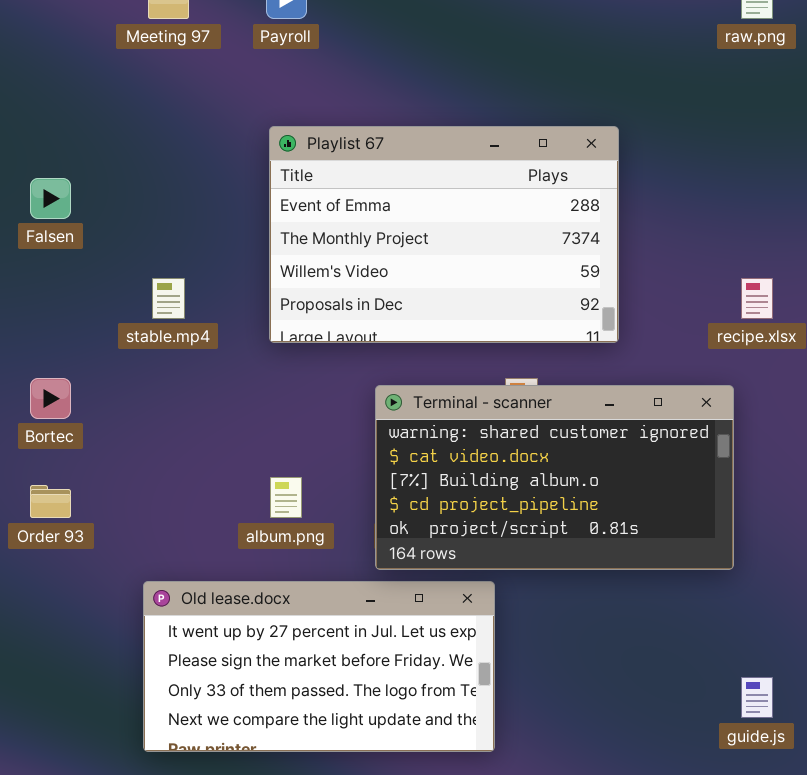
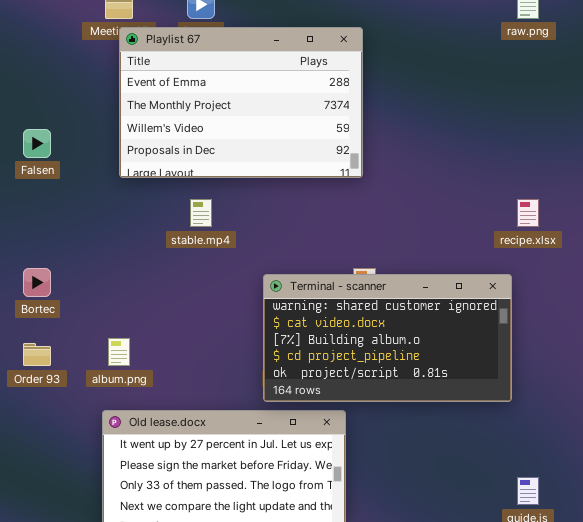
Playlist 67: [269,126,619,343] -> [119,27,363,178], moved
stable.mp4: [152,278,185,319] -> [190,199,212,227], moved
album.png: [270,477,302,518] -> [108,338,130,366], moved

